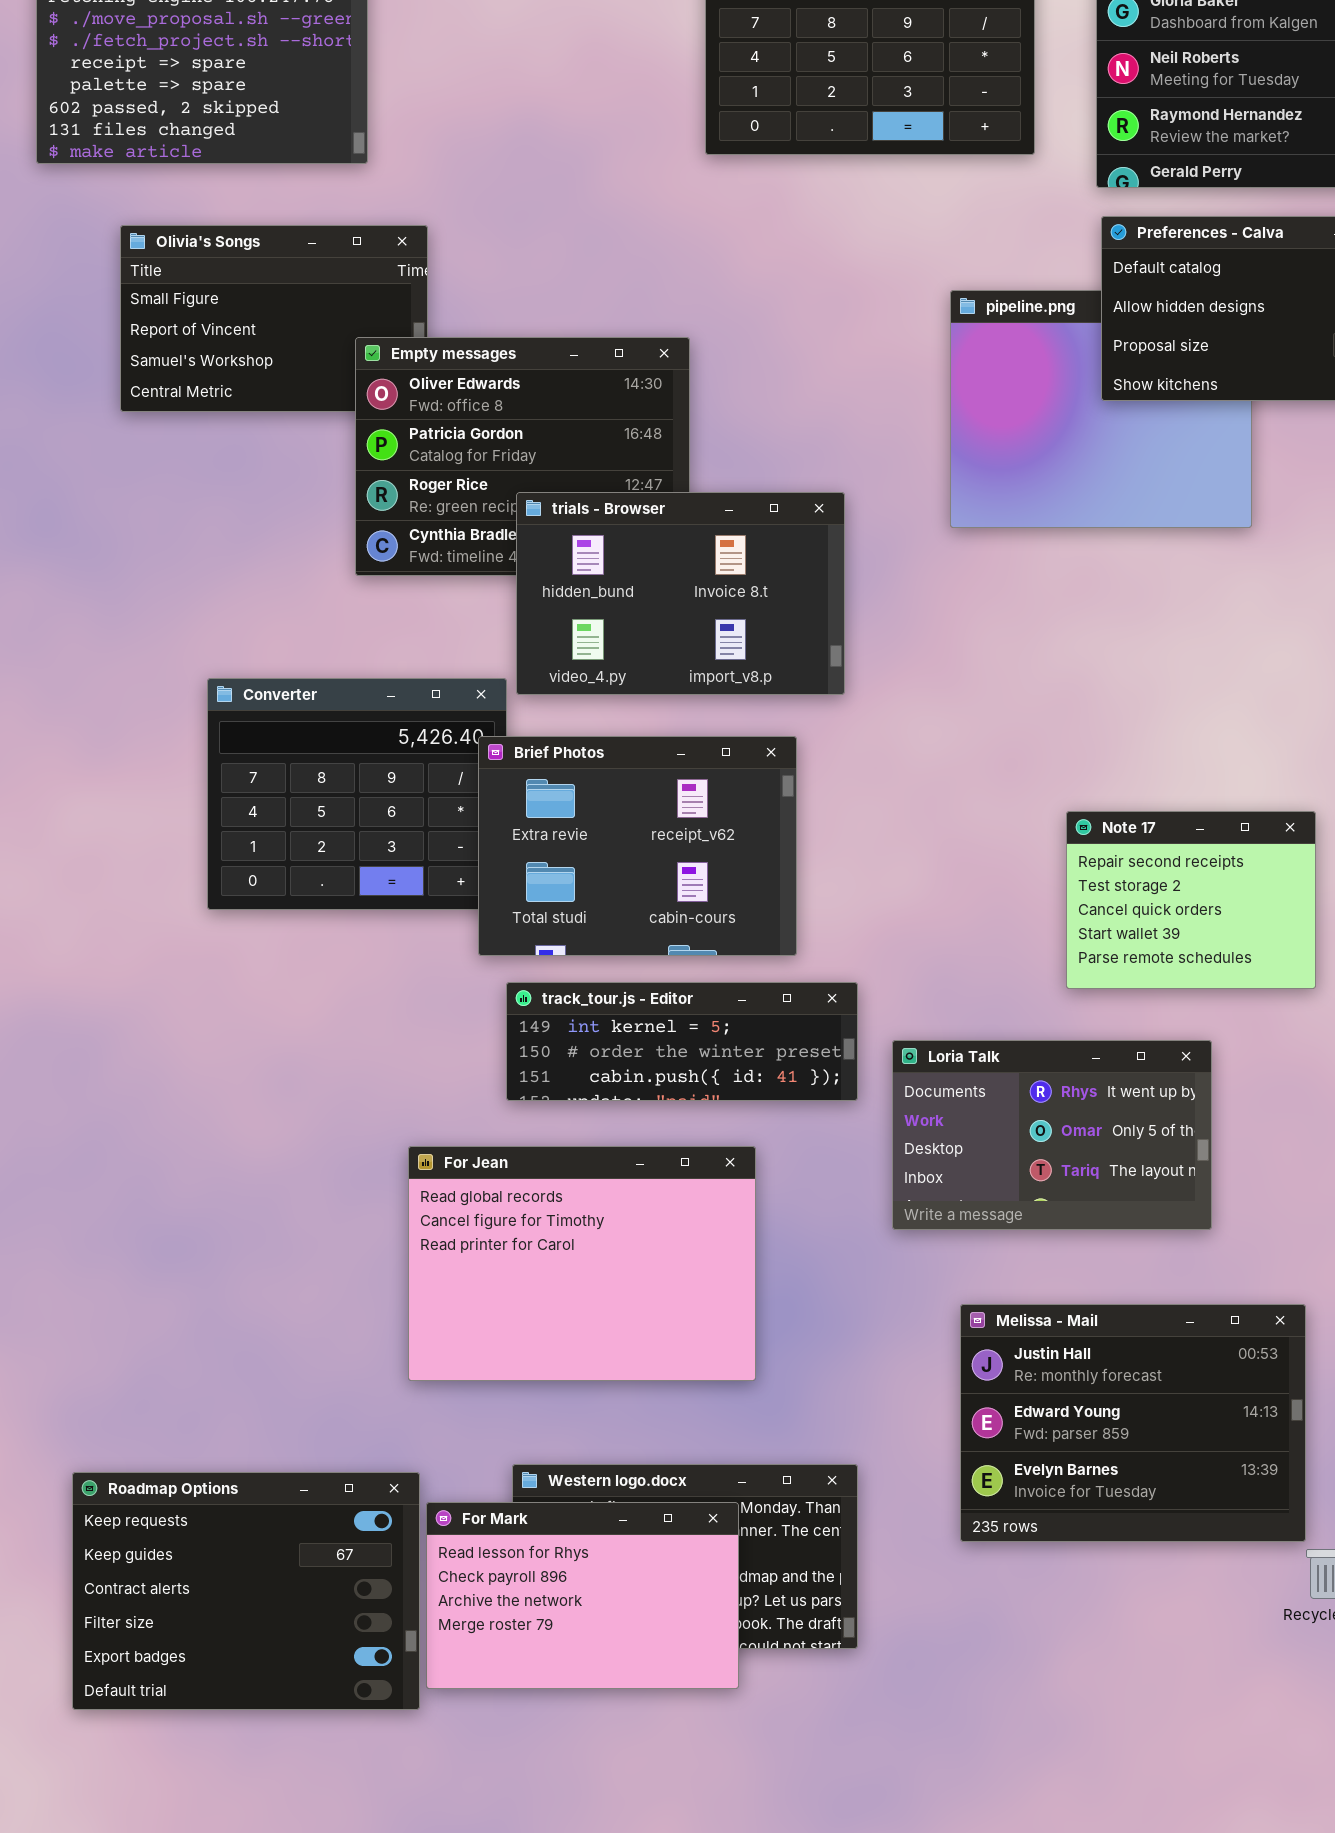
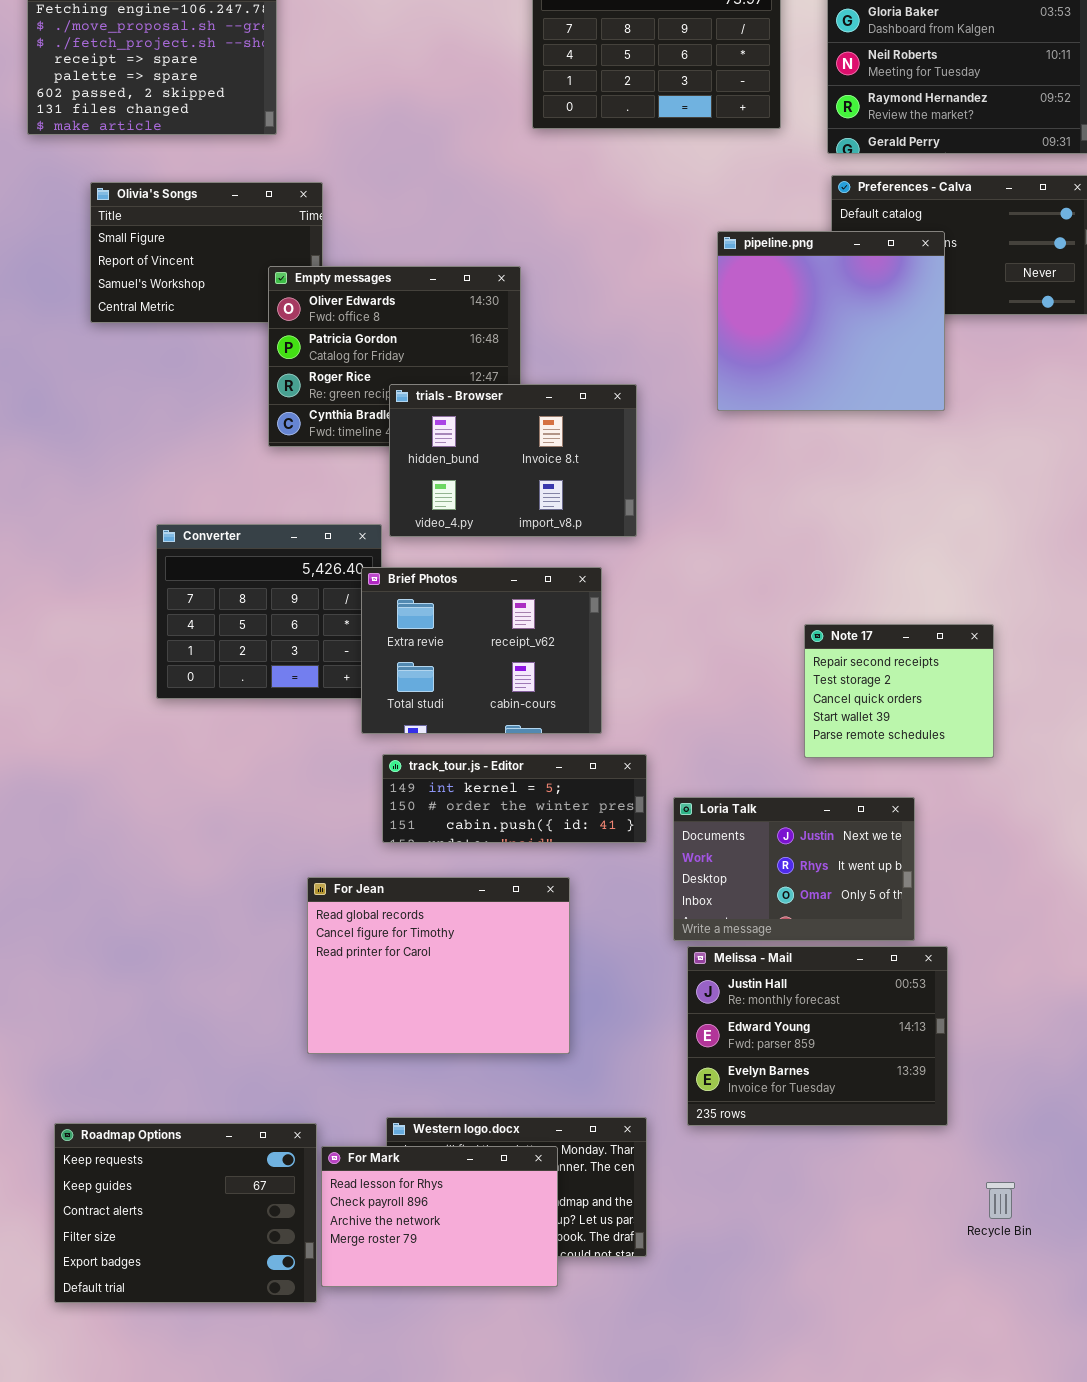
pipeline.png: [950,290,1252,528] -> [717,231,945,411], raised
Loria Talk: [892,1040,1212,1230] -> [673,797,915,941], scrolled up 1 row
Melissa - Mail: [960,1304,1306,1542] -> [687,946,948,1126], moved

